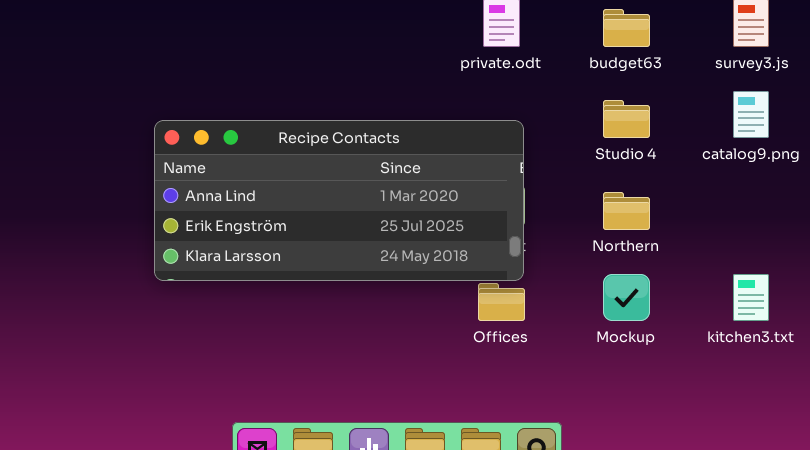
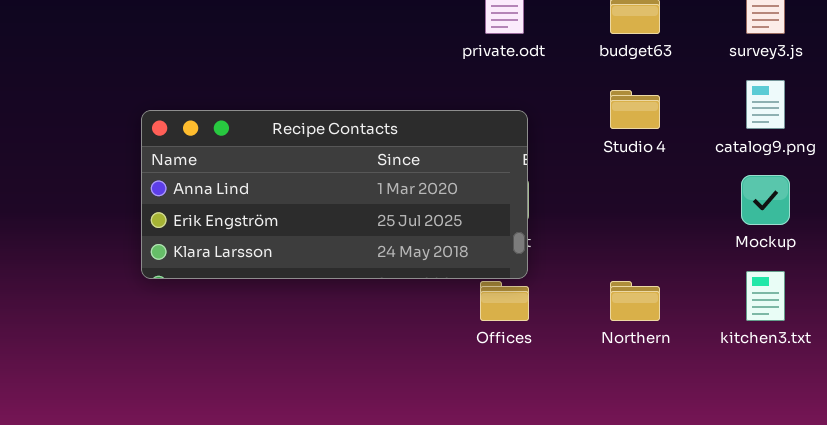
Northern: [603,192,650,230] -> [610,281,660,321], moved
Mockup: [603,274,650,321] -> [741,175,790,225], moved

